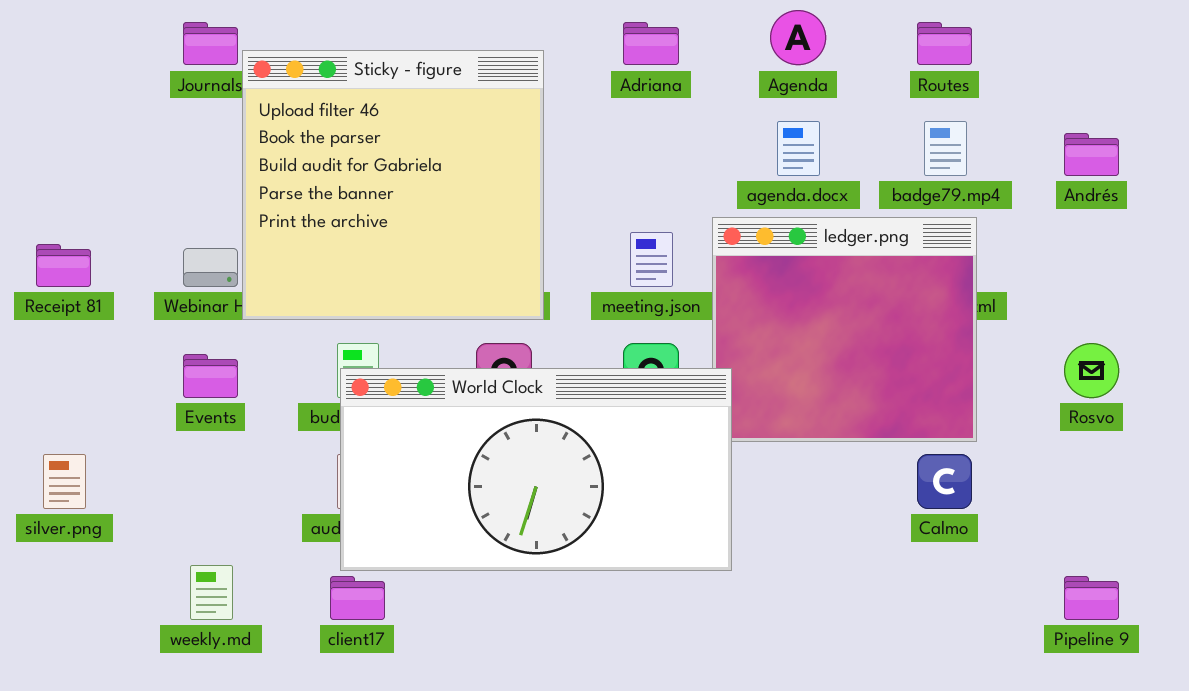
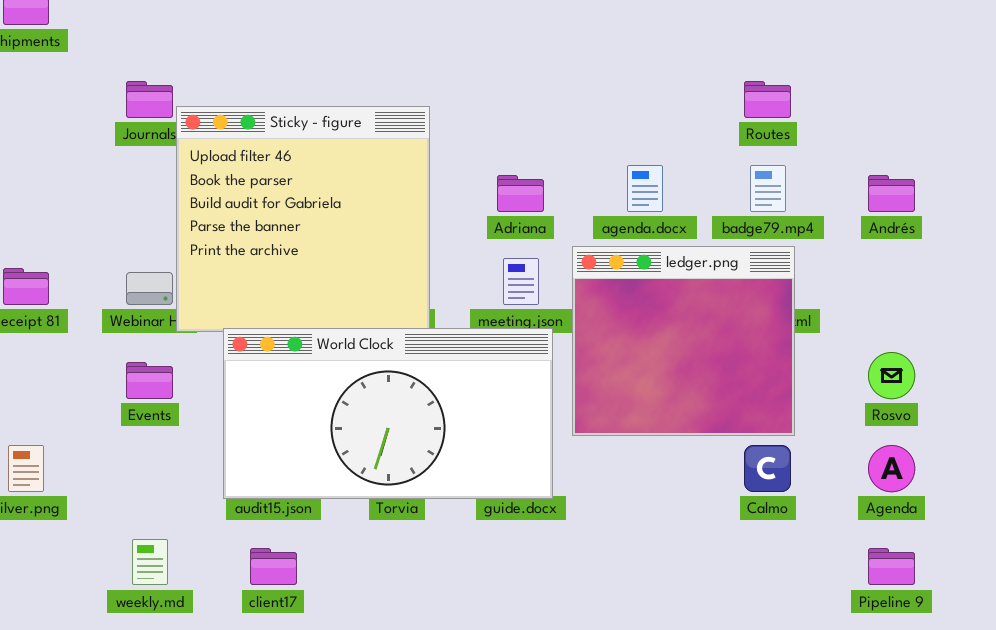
Agenda: [770,10,826,65] -> [868,445,915,492], moved
Adriana: [623,22,679,65] -> [497,175,544,212], moved
World Clock: [340,368,732,571] -> [223,328,553,499], moved

